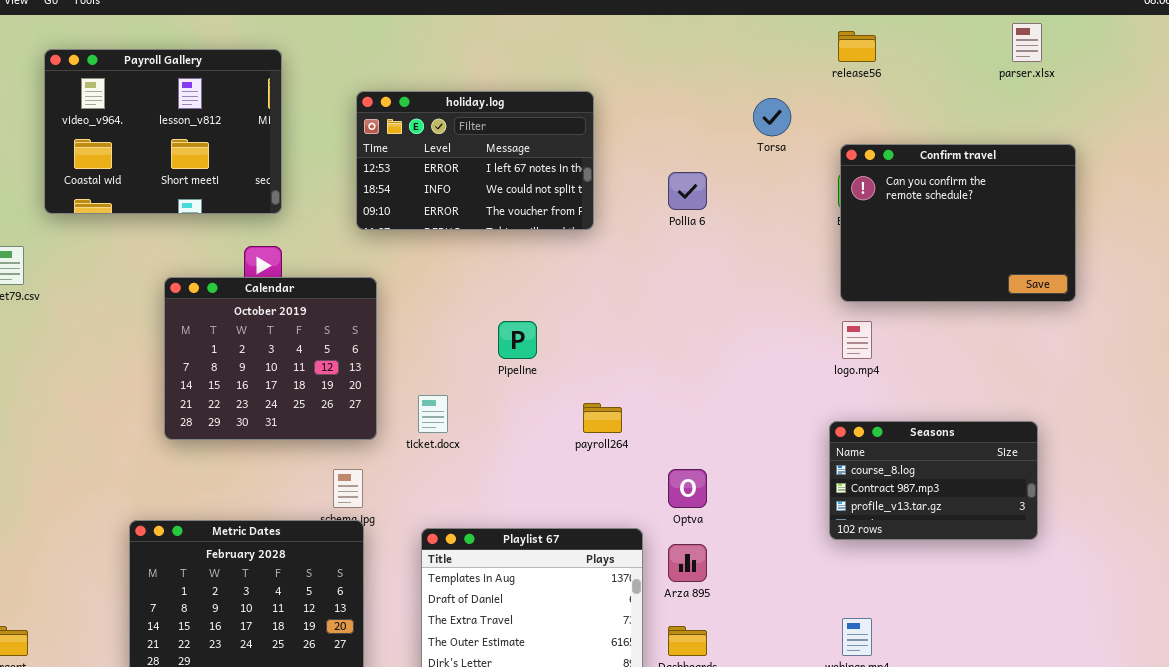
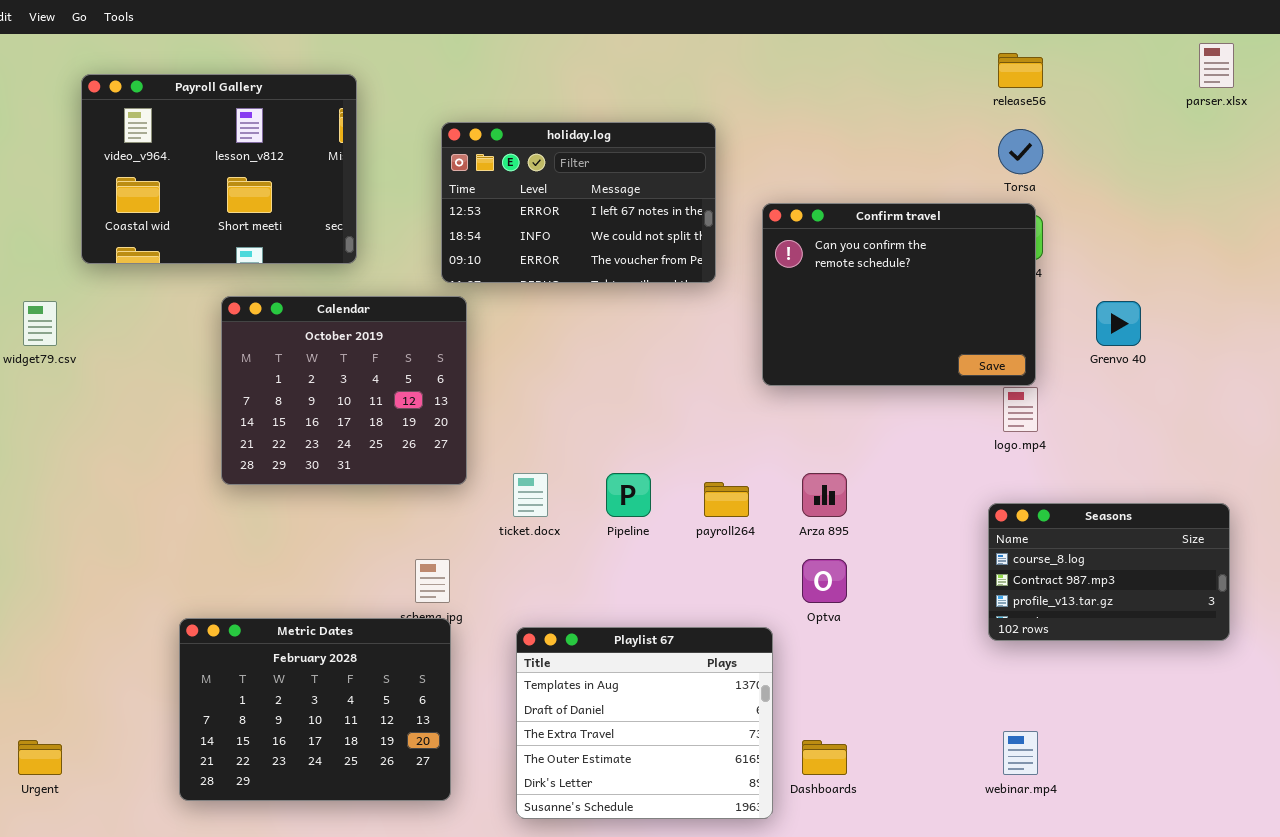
Torsa: [753,98,791,136] -> [998,129,1043,174], moved
Confirm travel: [840,144,1076,302] -> [762,203,1036,386], moved
Calendar: [164,277,377,440] -> [221,296,467,485], moved
Pipeline: [498,321,537,359] -> [606,473,651,517], moved
Arza 895: [668,544,707,582] -> [802,473,847,517], moved

